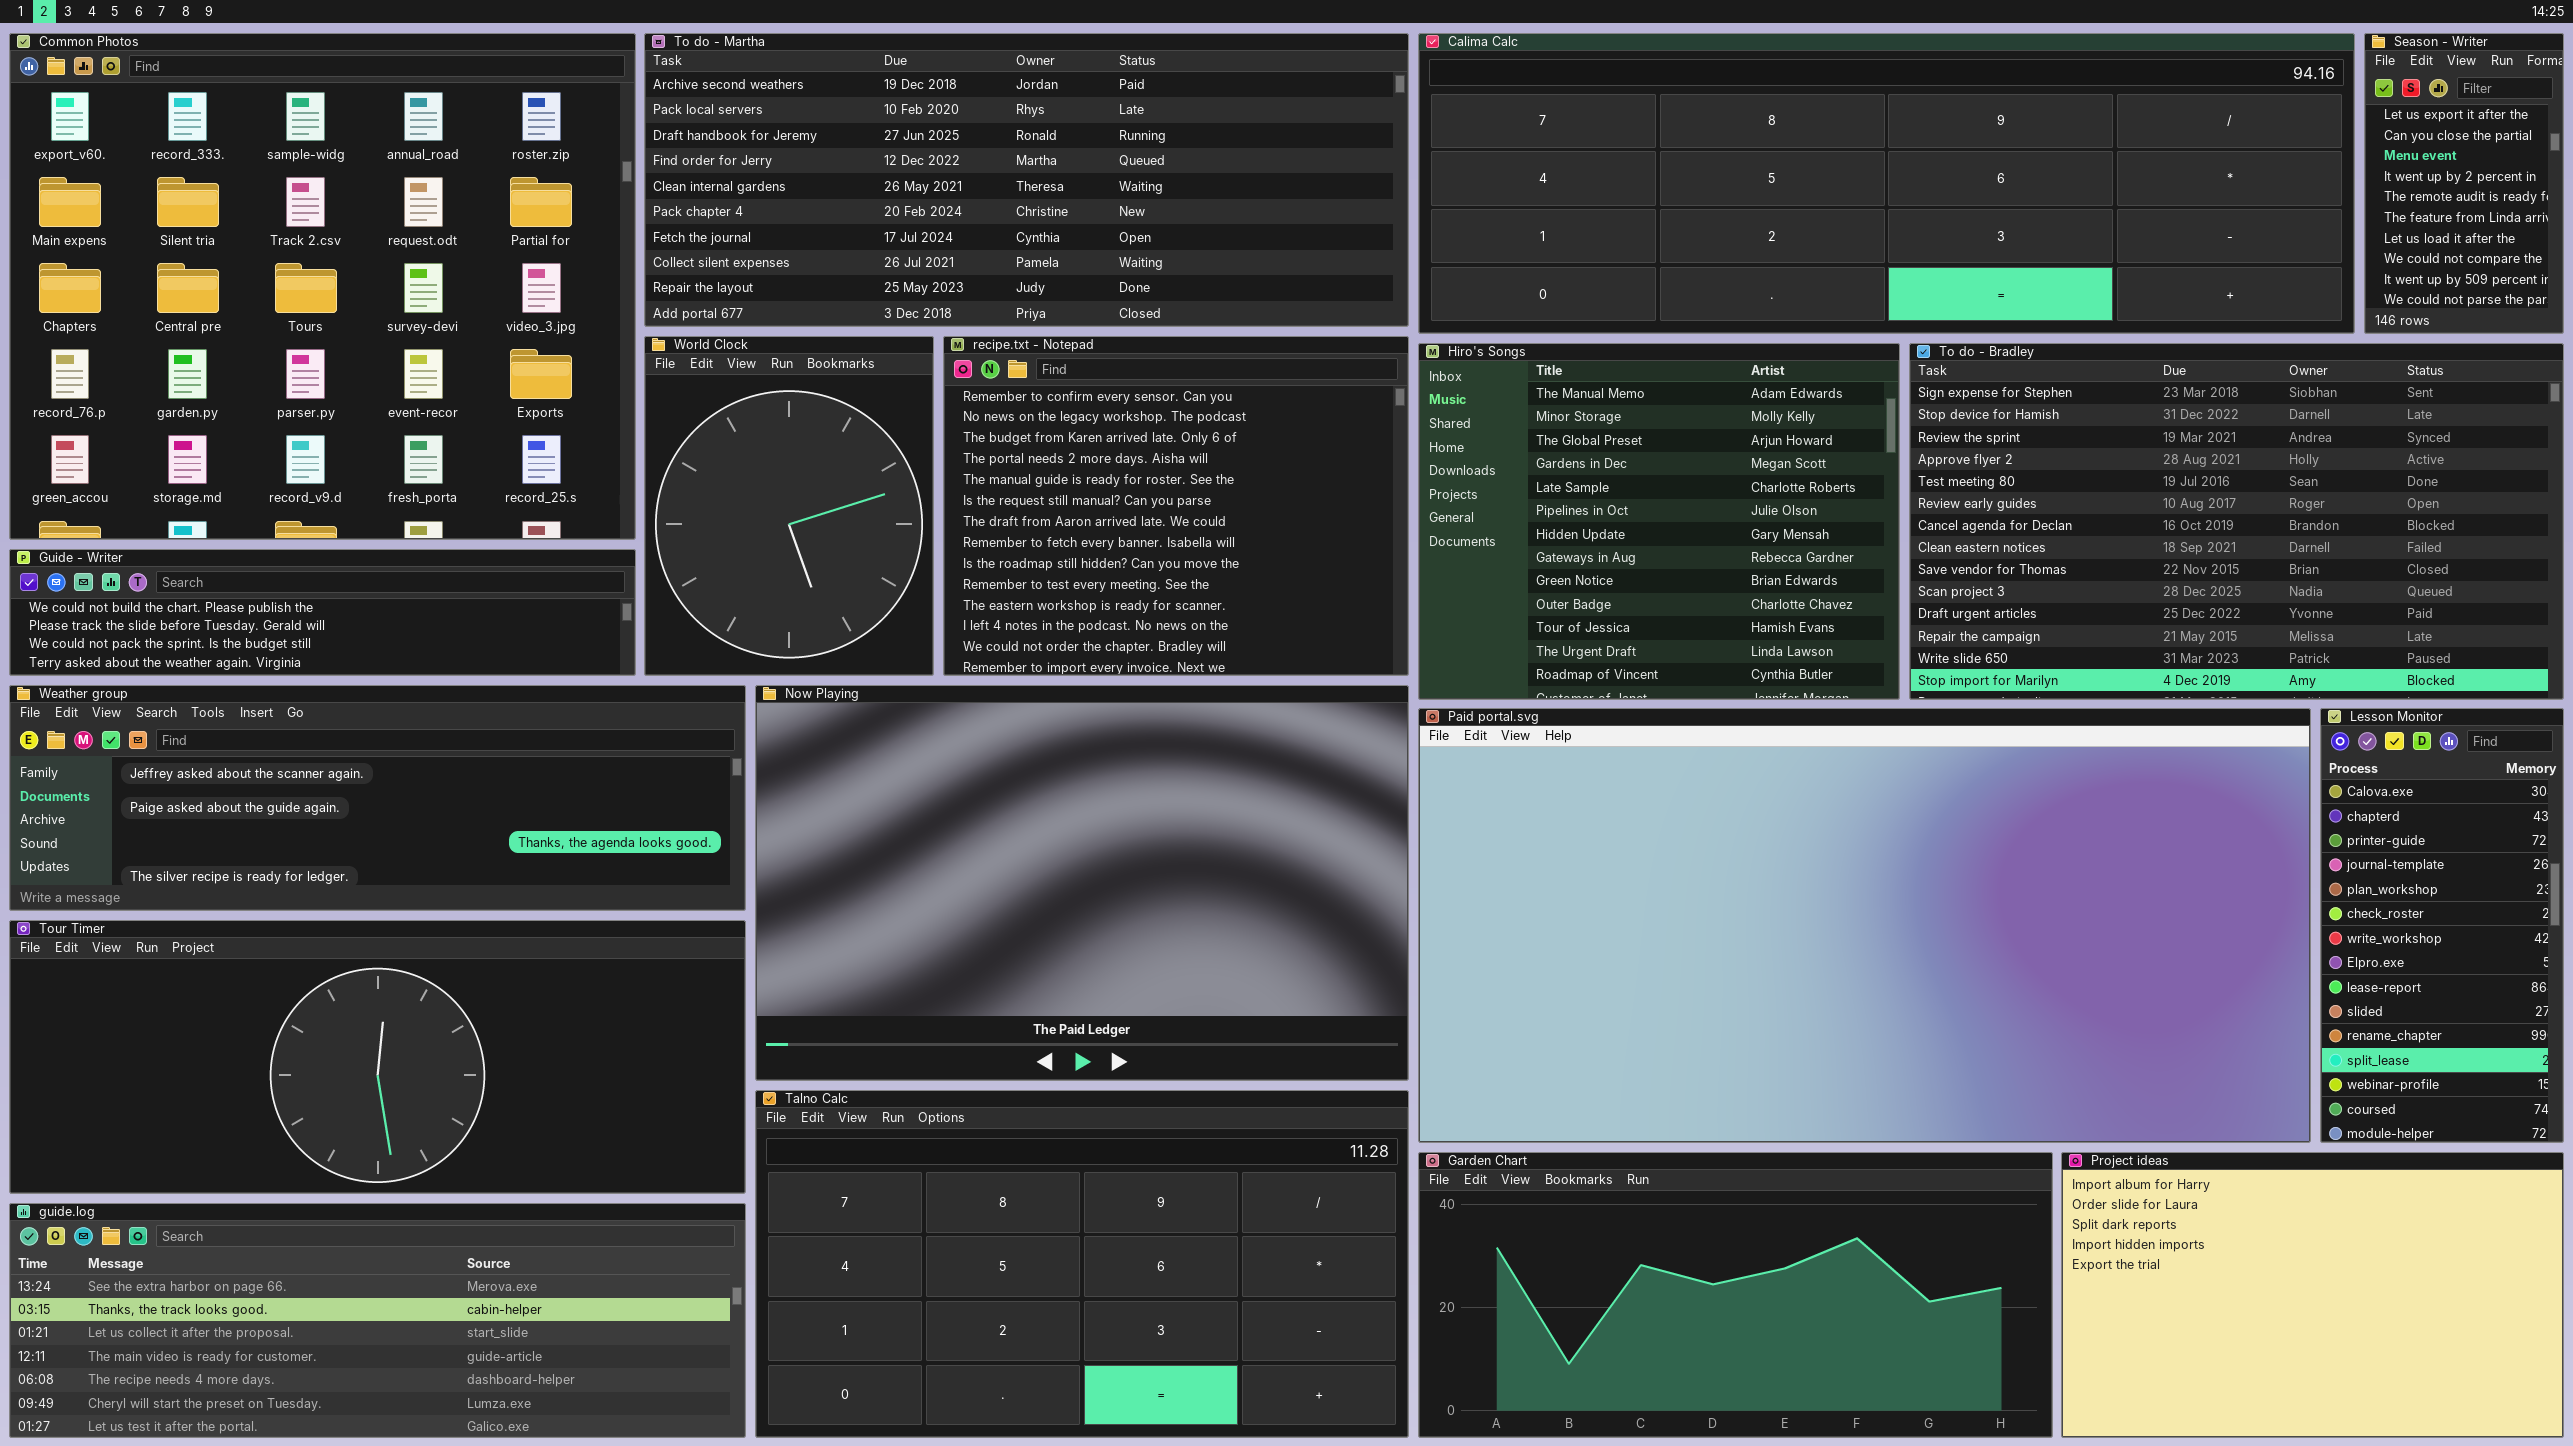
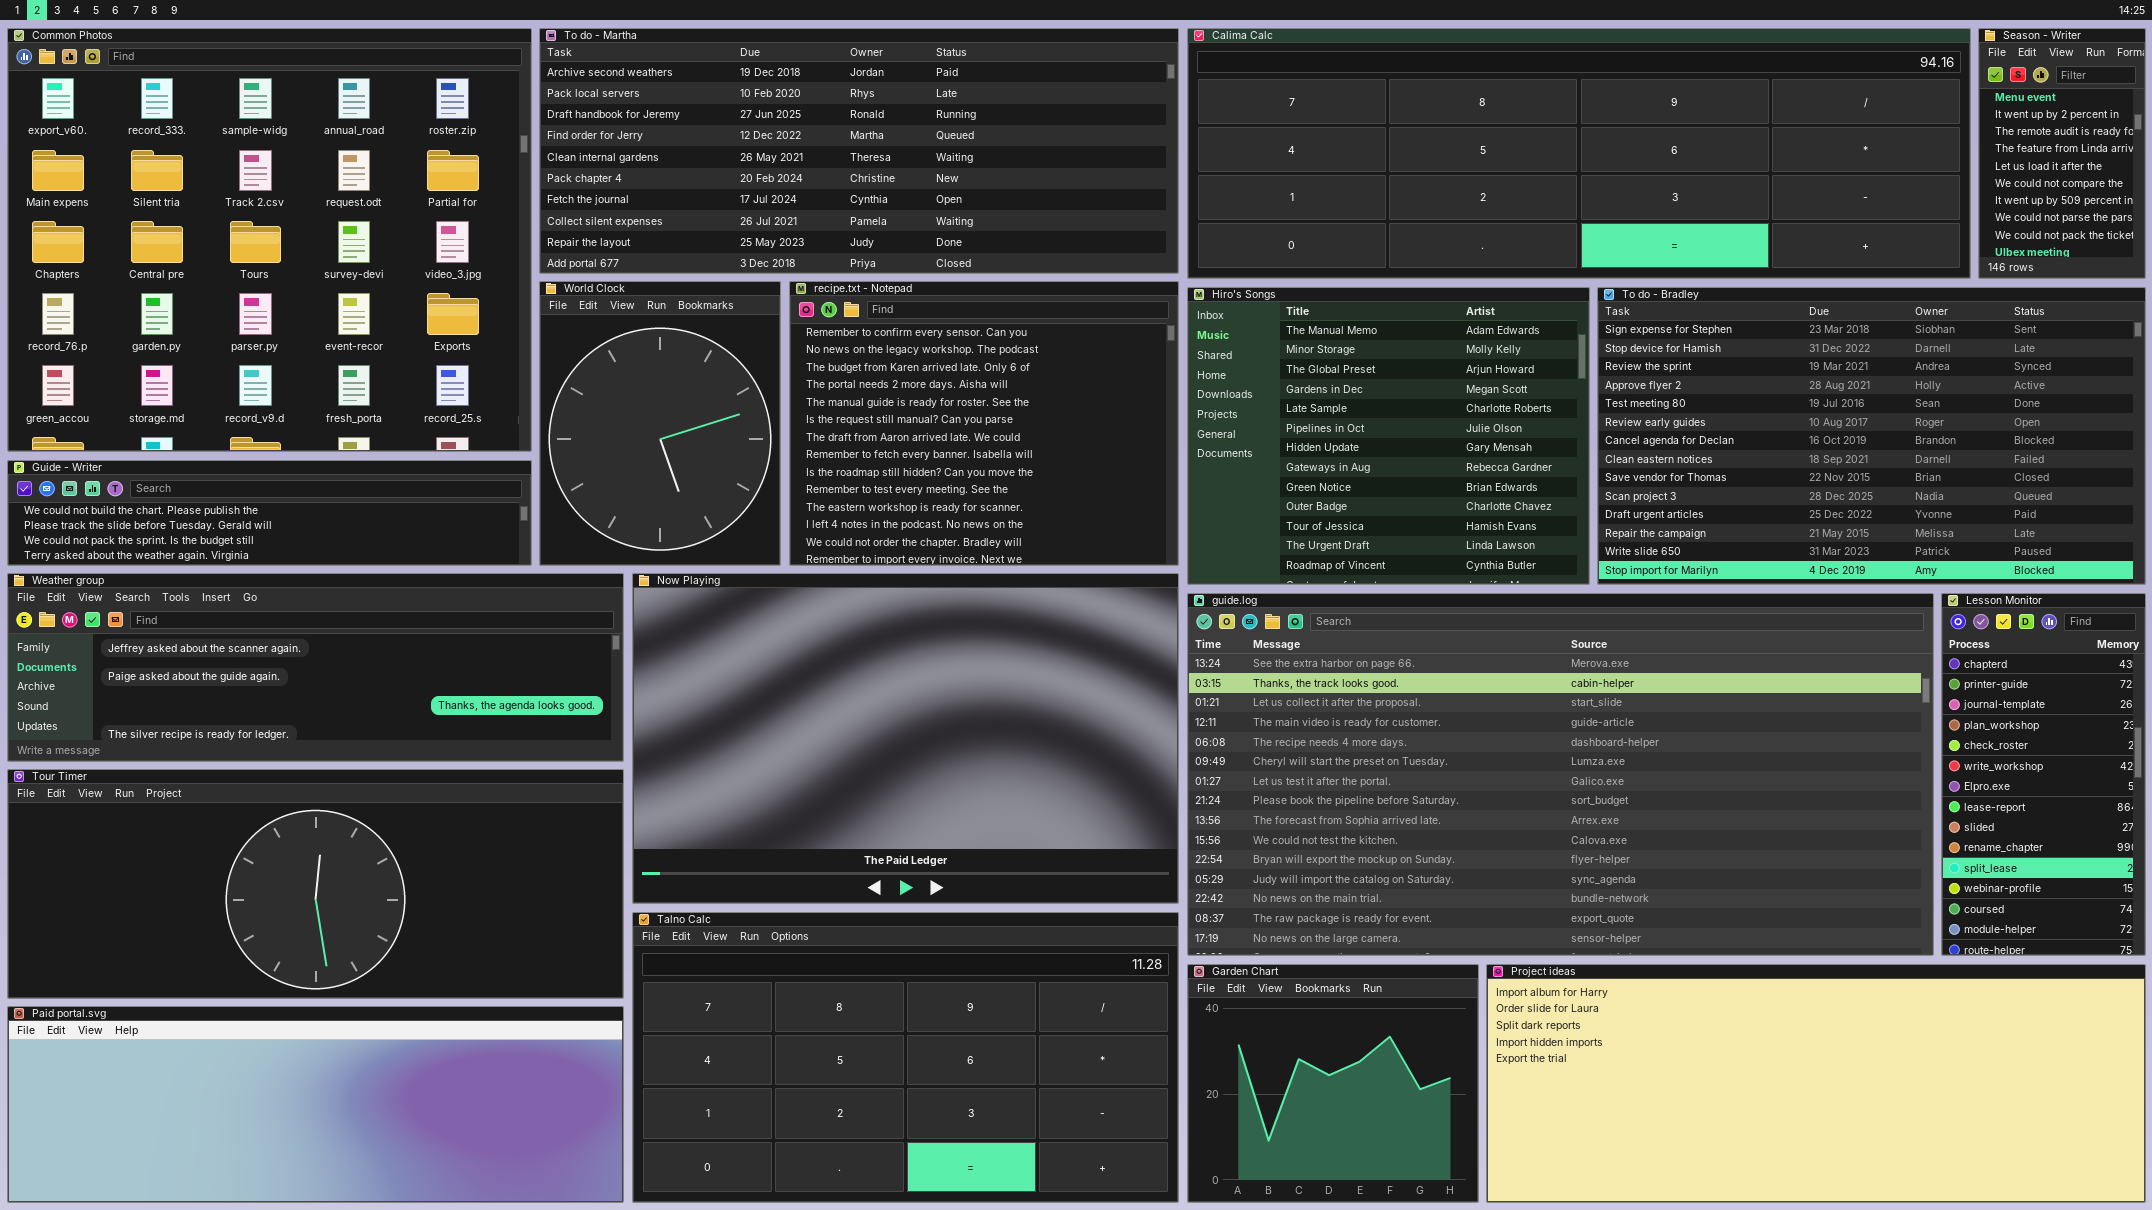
Season - Writer: [2364,33,2564,334] -> [1978,28,2146,279], scrolled down 2 rows
Paid portal.svg: [1418,708,2311,1143] -> [7,1006,624,1203], moved, resized
Lesson Monitor: [2320,708,2564,1143] -> [1941,593,2146,956], scrolled down 1 row
Garden Chart: [1418,1152,2053,1438] -> [1187,964,1479,1203], resized
Project ideas: [2061,1152,2564,1438] -> [1486,964,2146,1203], resized
guide.log: [9,1203,746,1438] -> [1187,593,1934,956], moved, resized

